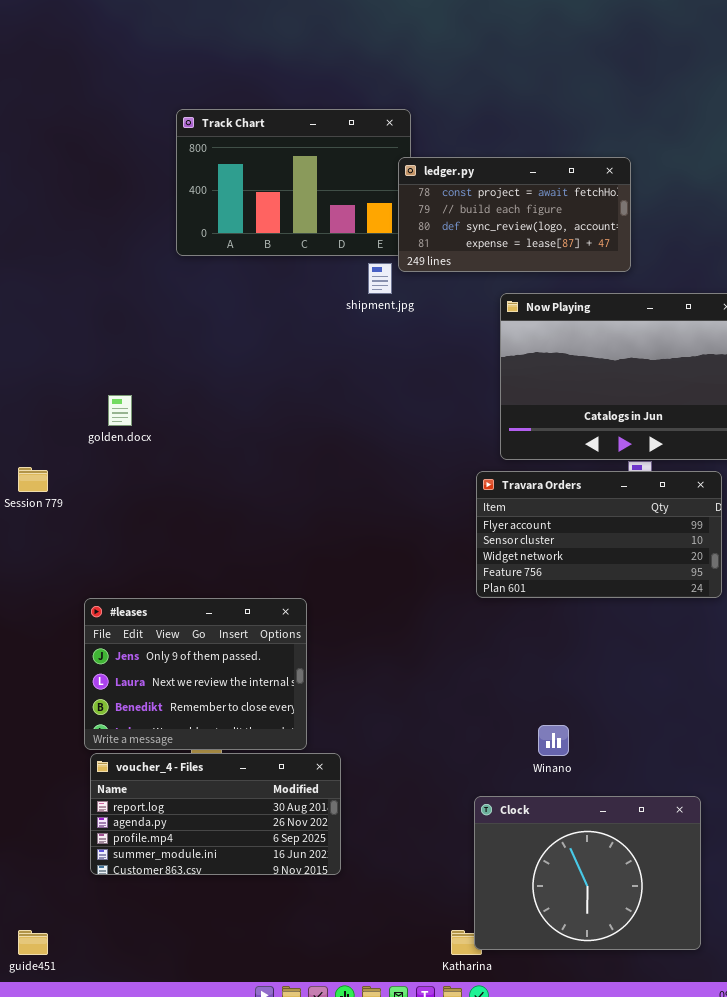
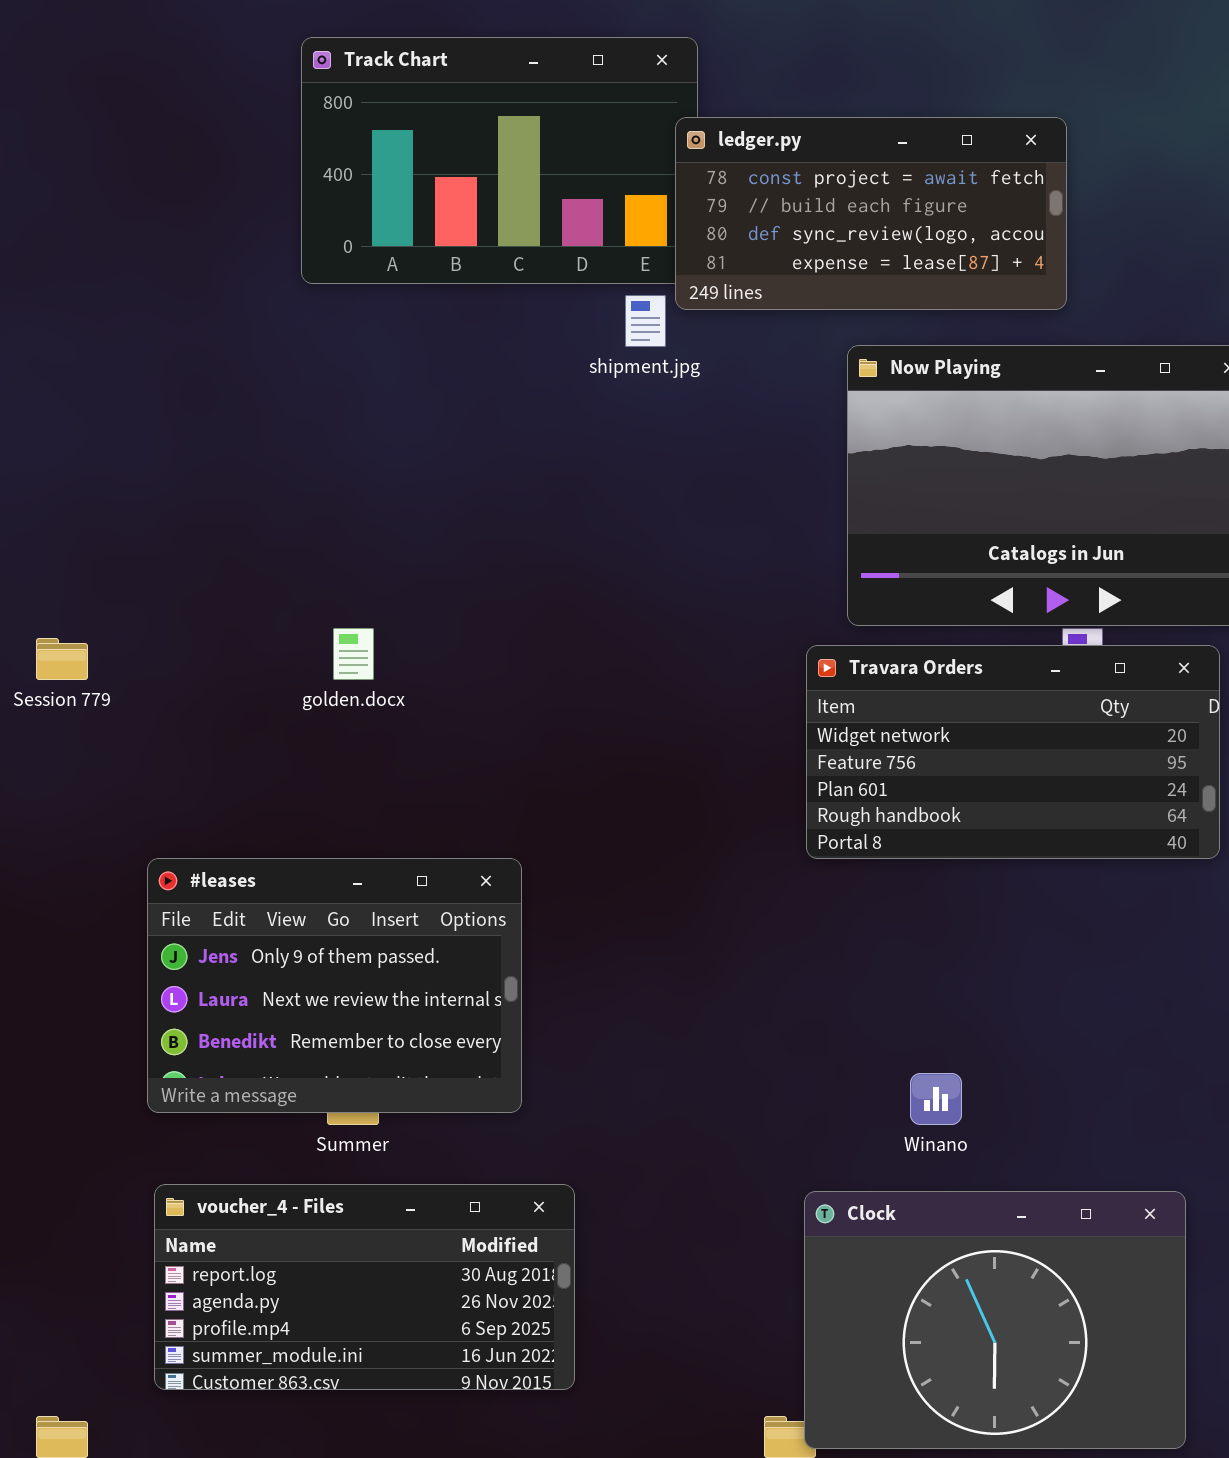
golden.docx: [108,395,132,426] -> [333,628,374,680], moved
Travara Orders: [476,471,722,598] -> [806,645,1220,859], scrolled down 2 rows
voucher_4 - Files: [90,753,341,875] -> [154,1184,575,1390], moved

